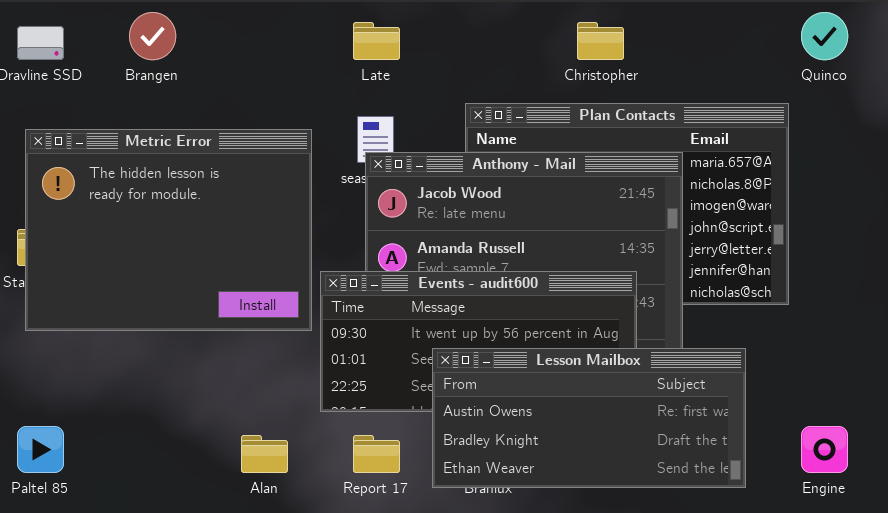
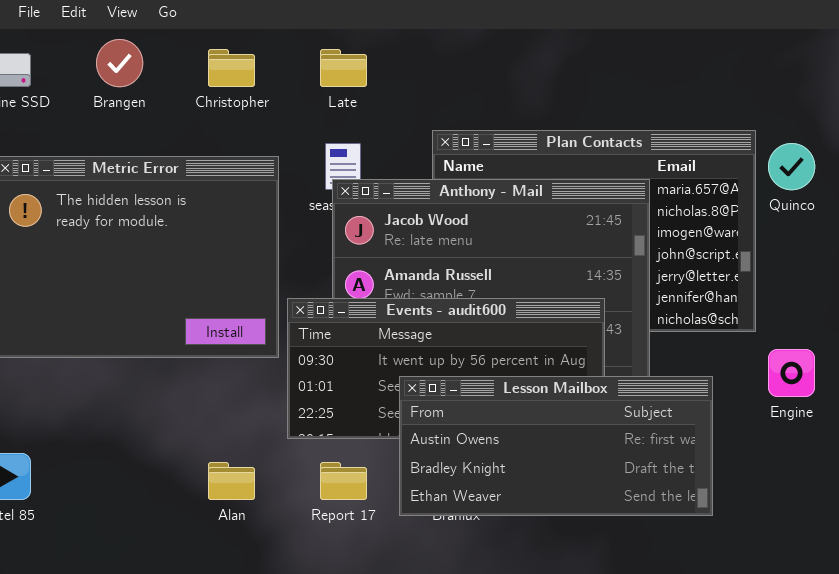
Quinco: [801,12,848,60] -> [768,143,815,190], moved
Christopher: [577,22,624,60] -> [208,49,255,87], moved
Engine: [801,426,848,473] -> [768,349,815,397], moved

